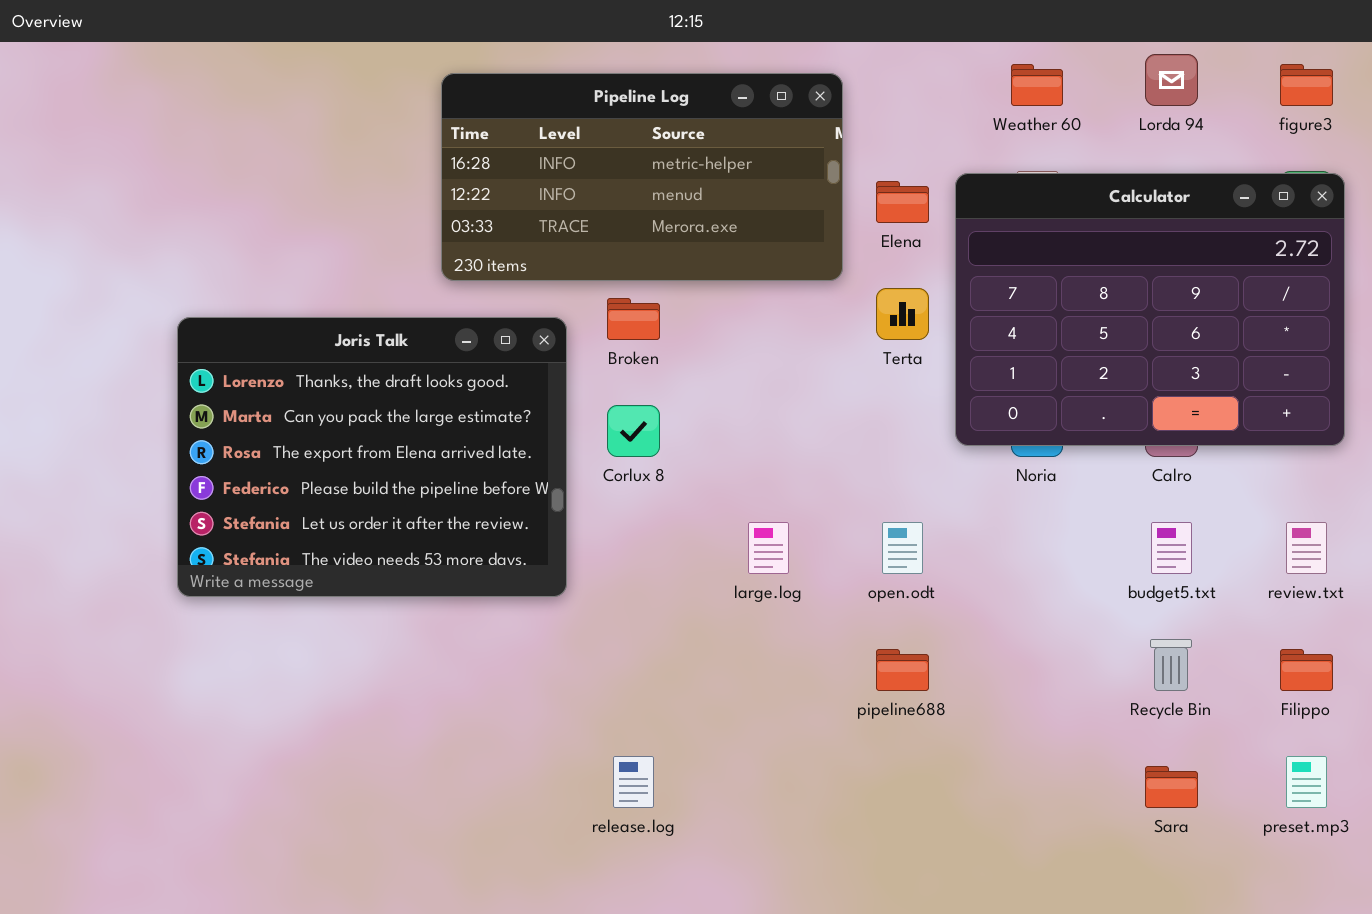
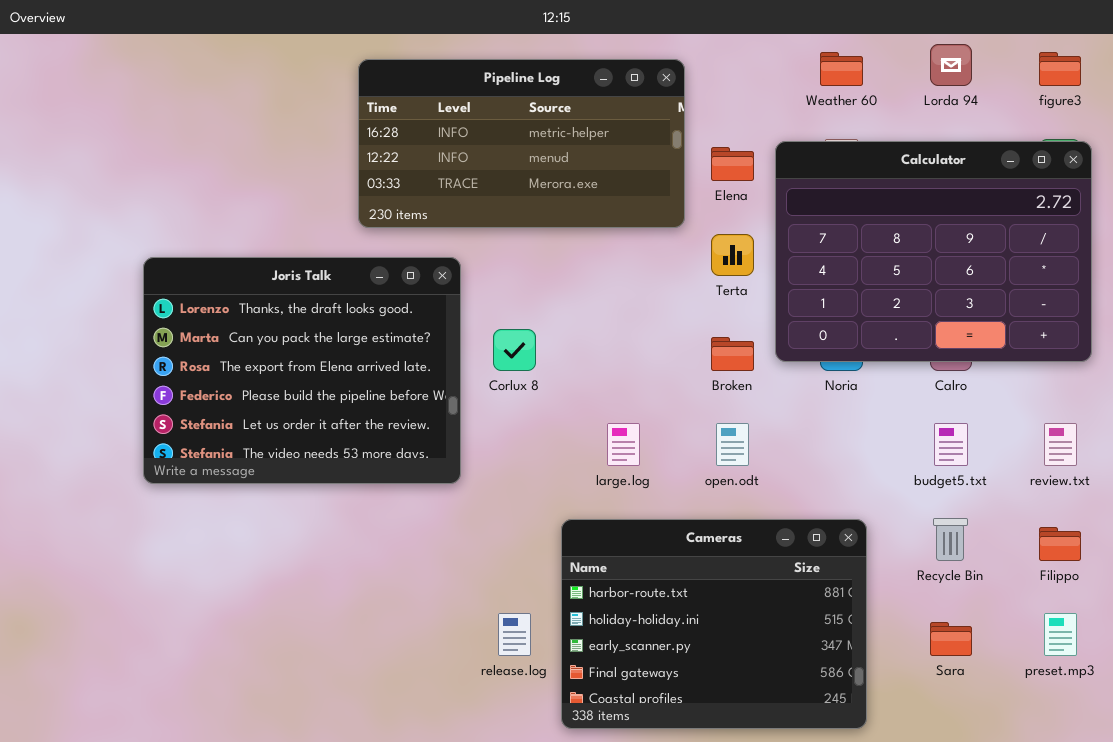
Broken: [607,298,660,340] -> [711,337,754,371], moved
Cameras: none -> [561,519,867,729], opened

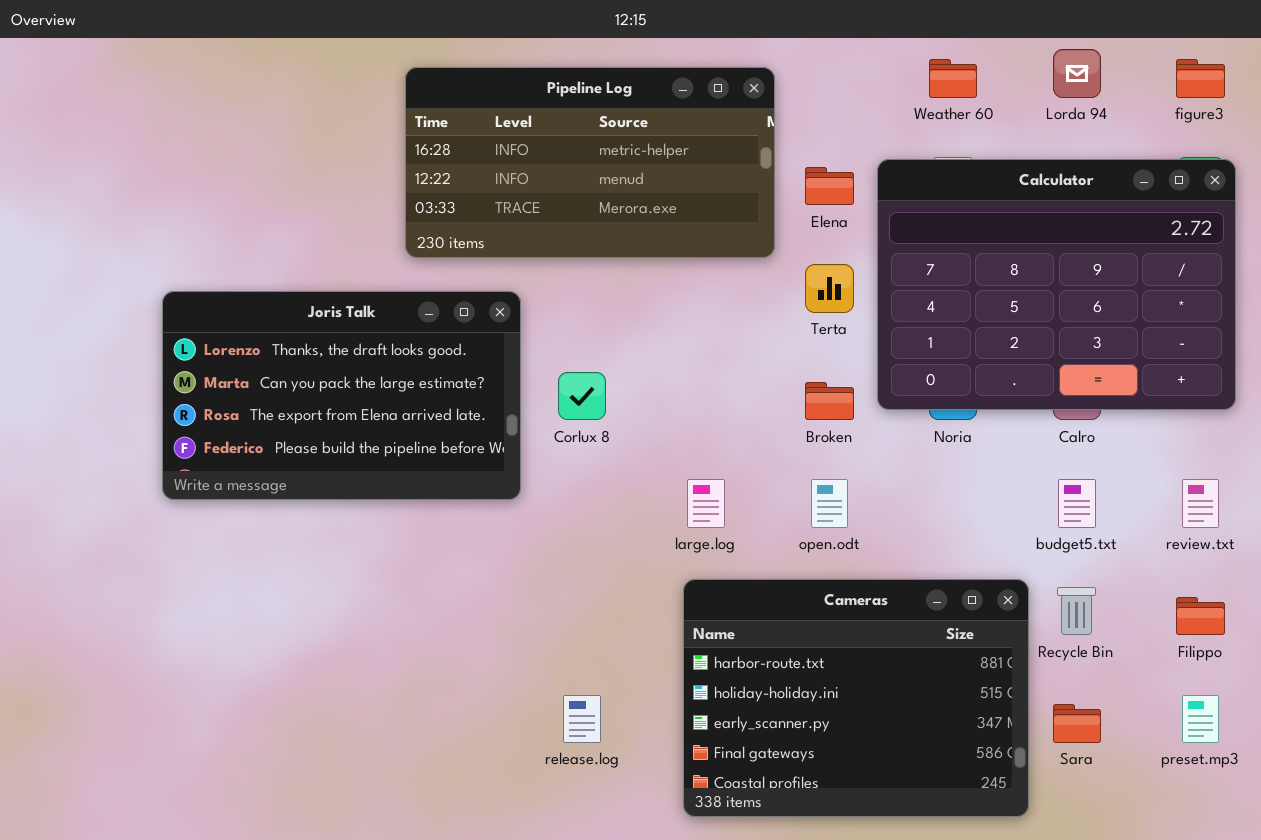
Joris Talk: [143,257,461,484] -> [162,291,521,500], resized
Cameras: [561,519,867,729] -> [683,579,1029,817], moved

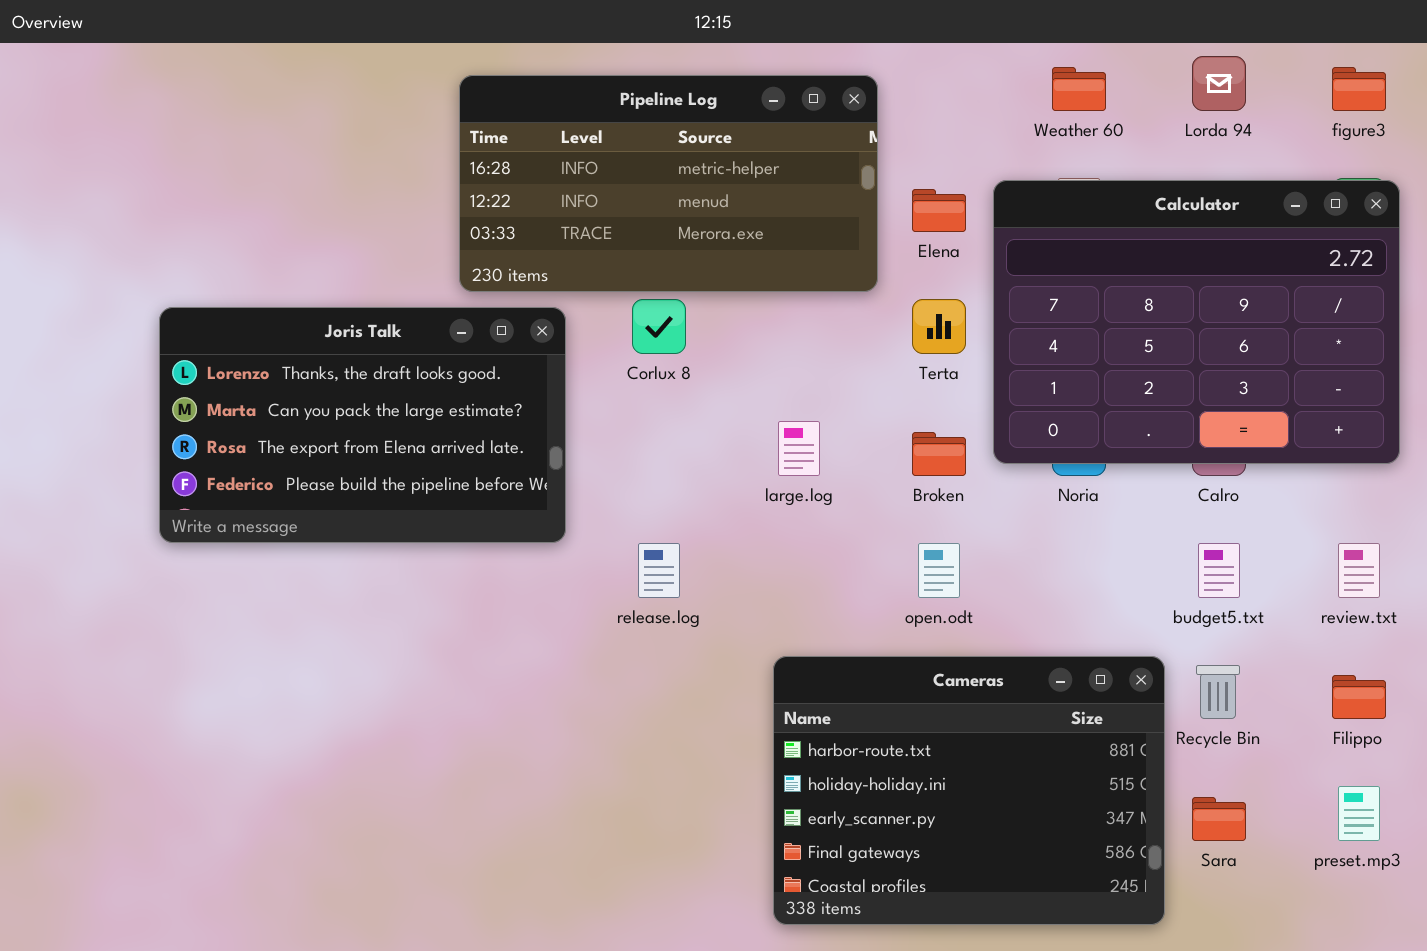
Joris Talk: [162,291,521,500] -> [159,307,566,543], moved
Corlux 8: [558,372,606,420] -> [632,299,686,354], moved
large.log: [687,479,725,528] -> [778,421,820,476], moved
release.log: [563,695,601,743] -> [638,543,680,598], moved

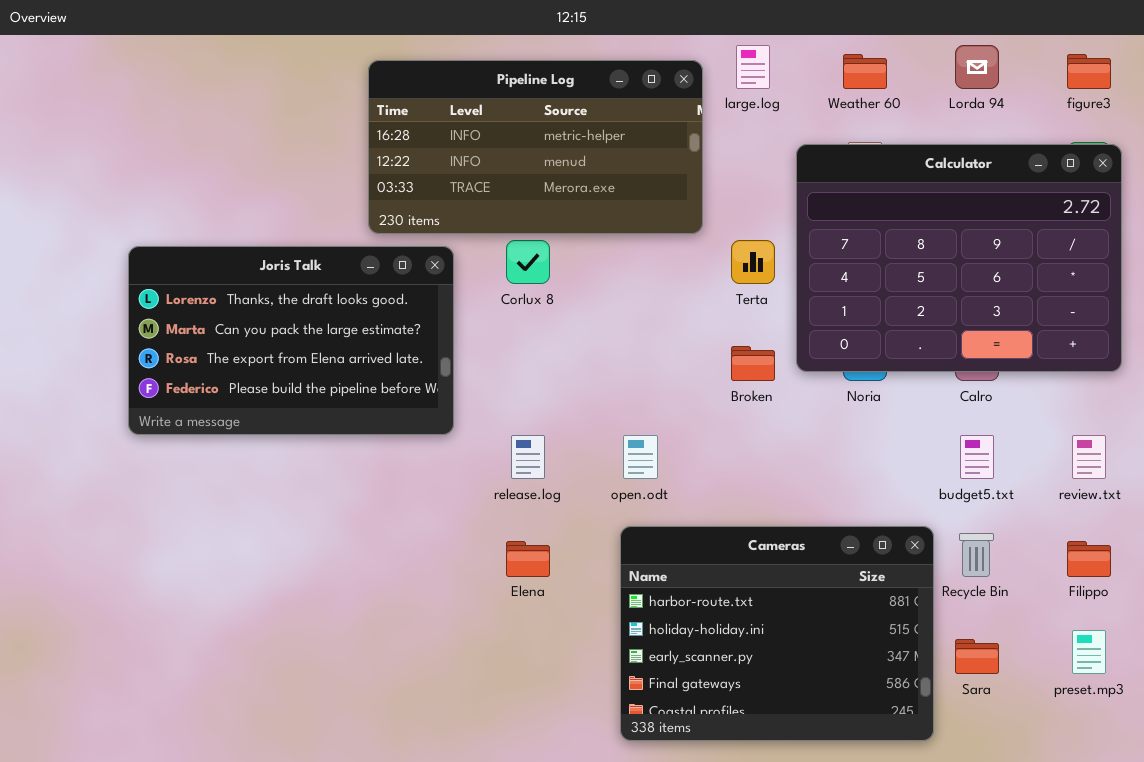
Elena: [912,189,966,232] -> [506,541,550,577], moved
large.log: [778,421,820,476] -> [736,45,770,89], moved
open.odt: [918,543,960,598] -> [623,435,658,479], moved

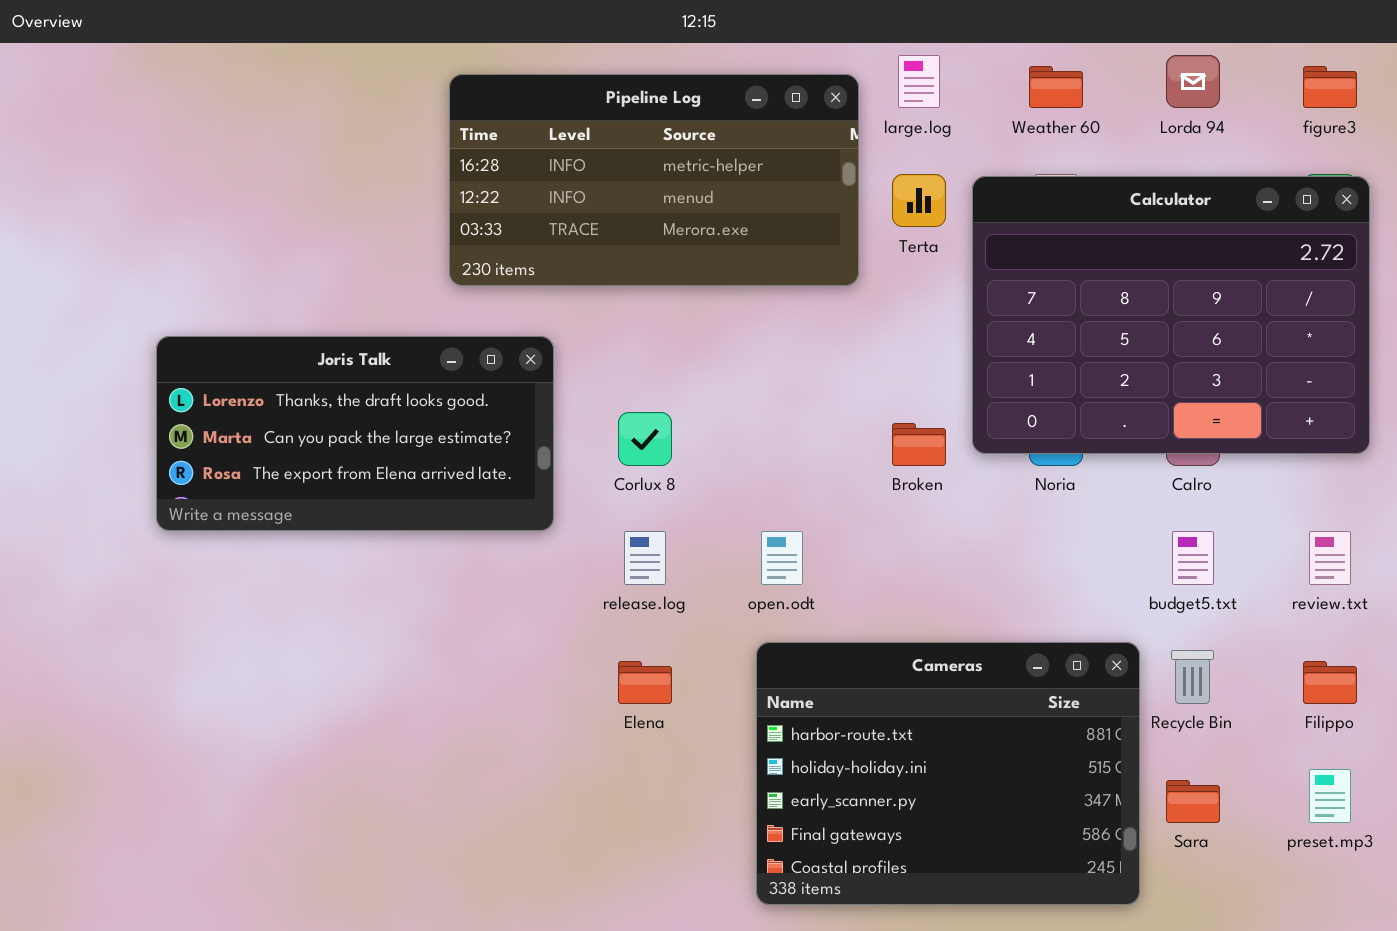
Corlux 8: [506,240,550,284] -> [618,412,672,466], moved
Terta: [731,240,775,284] -> [892,174,946,227], moved
Joris Talk: [128,246,454,435] -> [156,336,554,531], resized

